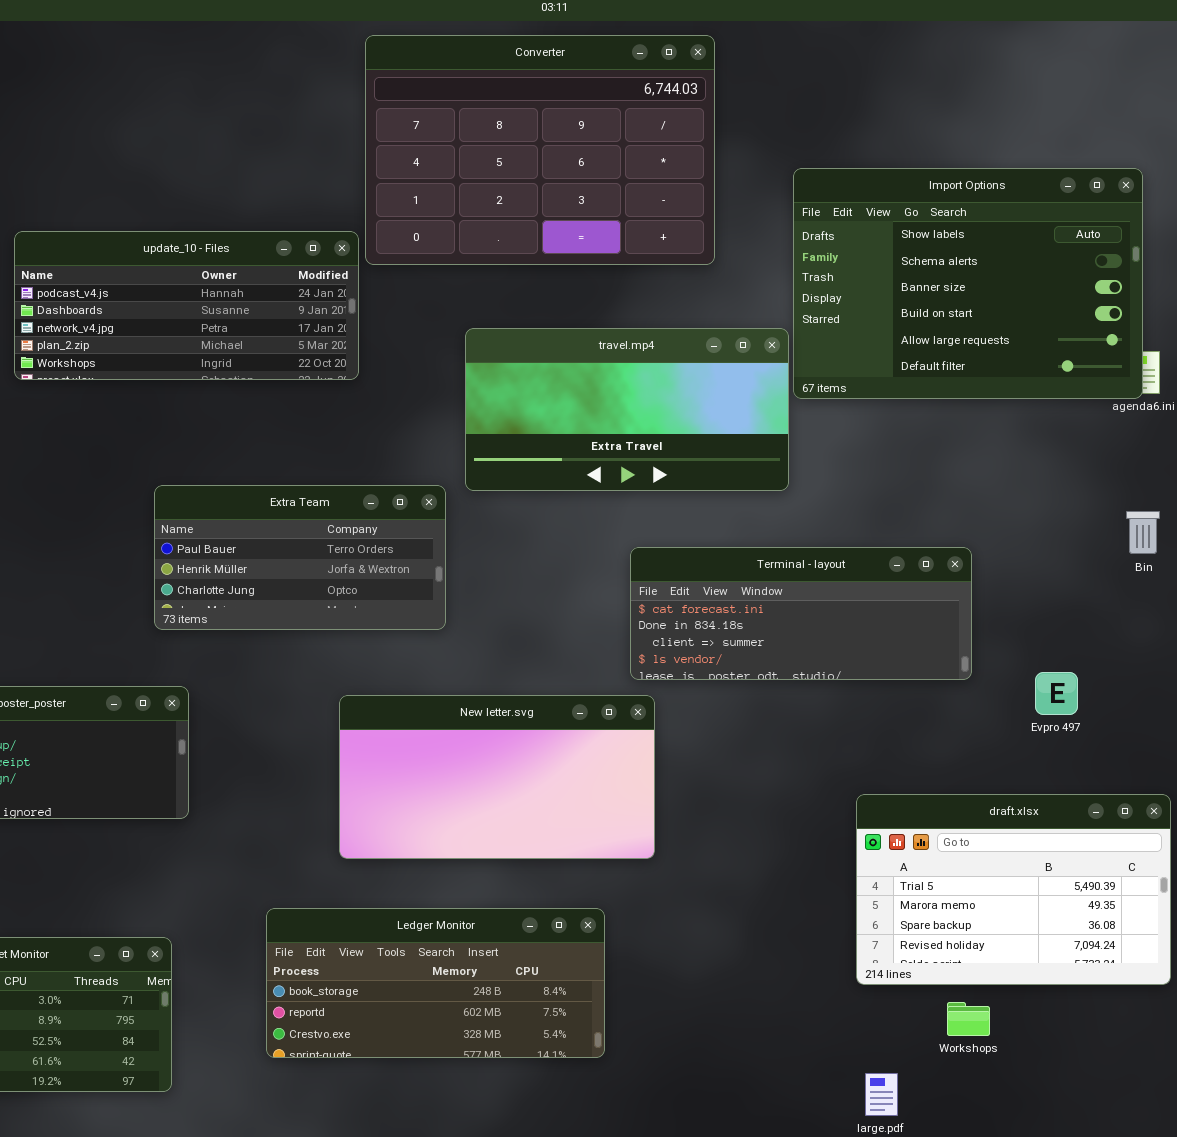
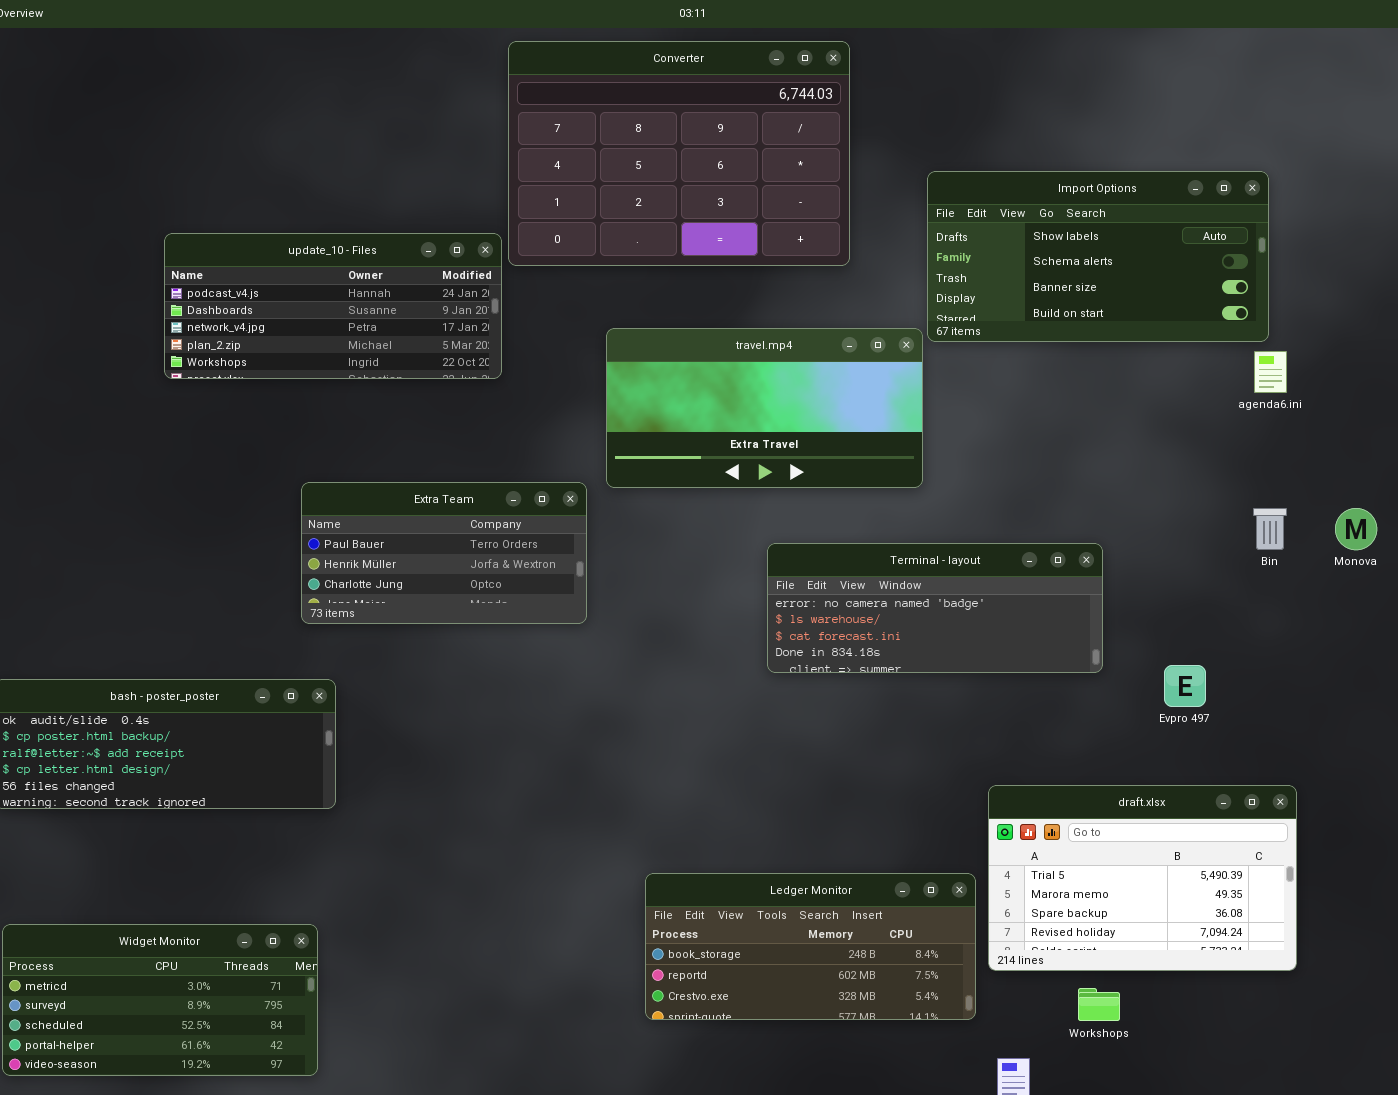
Import Options: [793,168,1143,399] -> [927,171,1269,342], resized
Terminal - layout: [630,547,972,680] -> [767,543,1103,673], scrolled up 2 rows
New letter.svg: [339,695,655,859] -> none, closed
Ledger Monitor: [266,908,605,1058] -> [645,873,976,1020], moved

